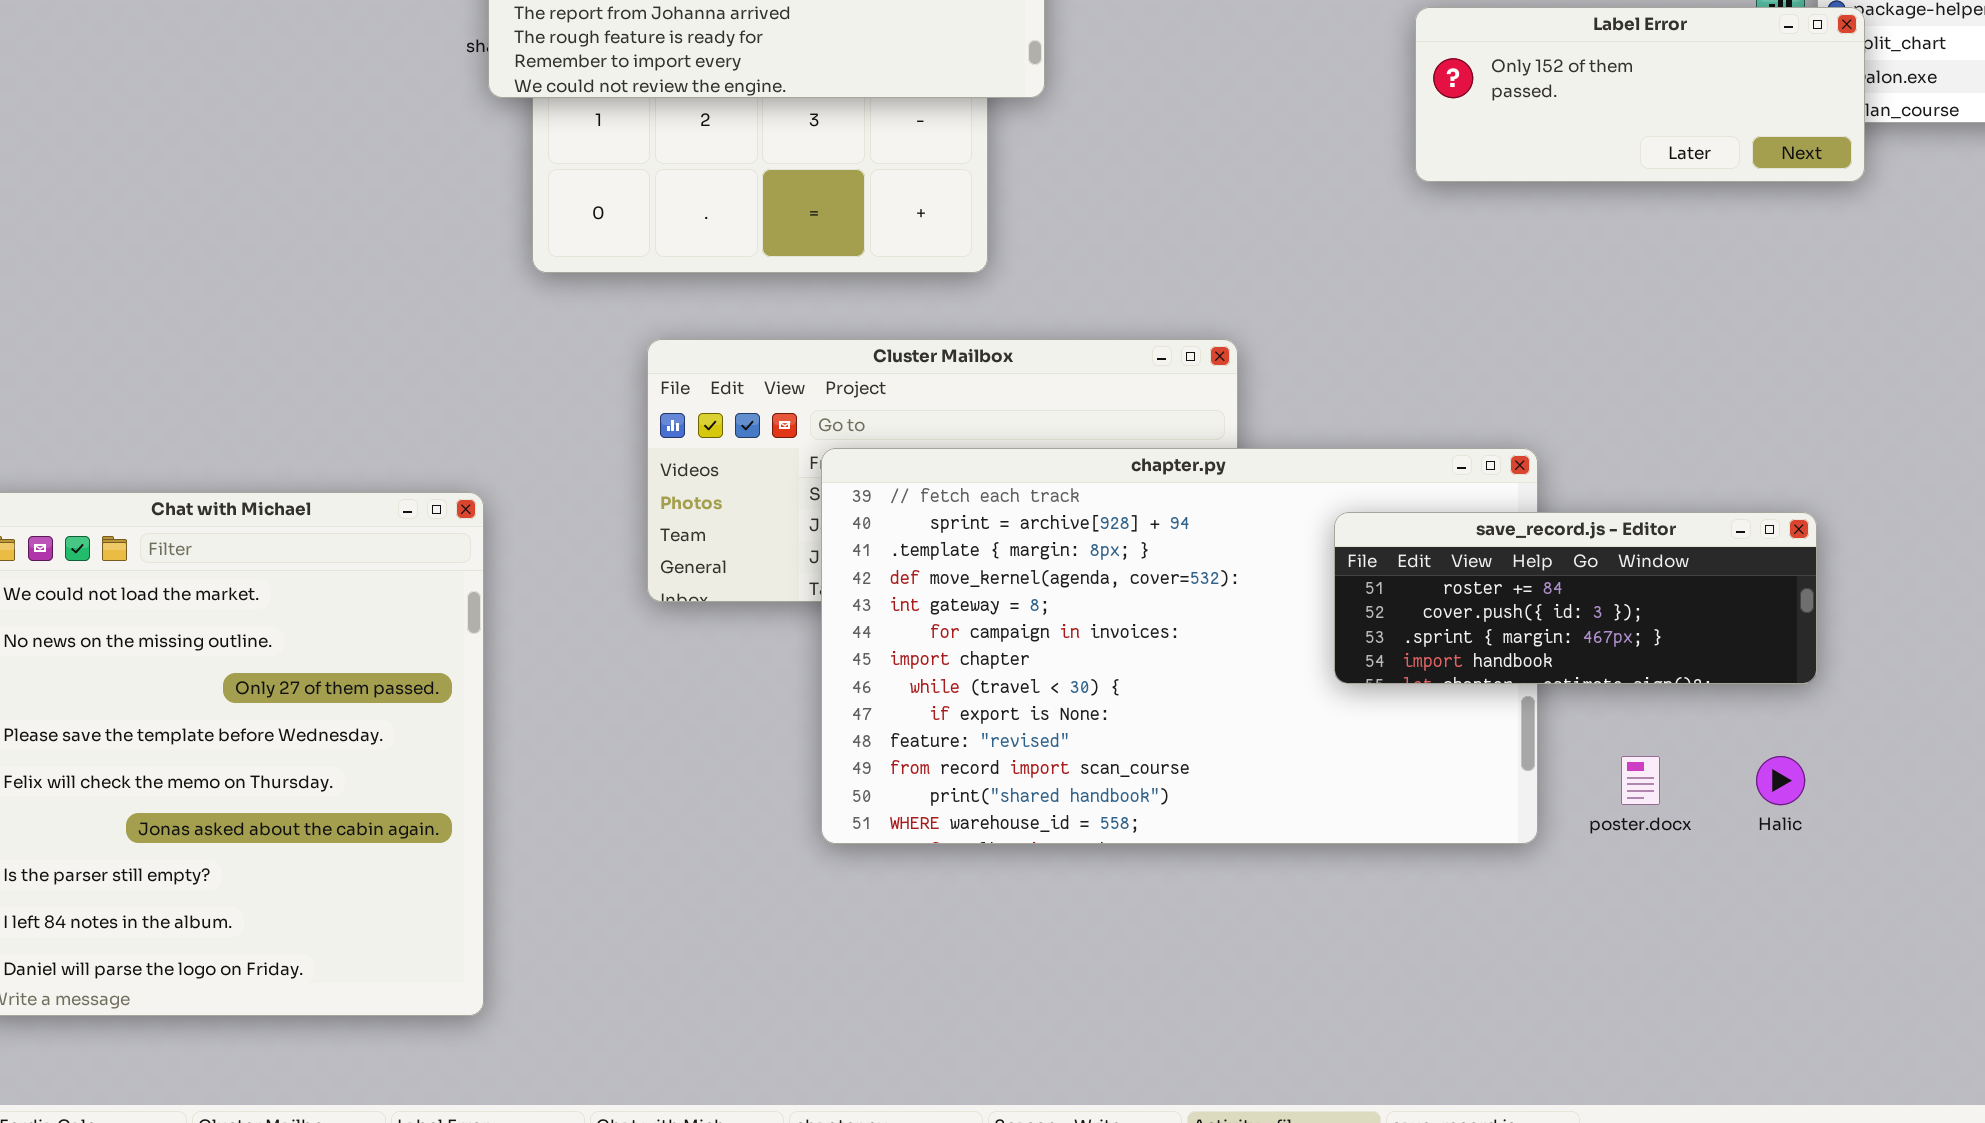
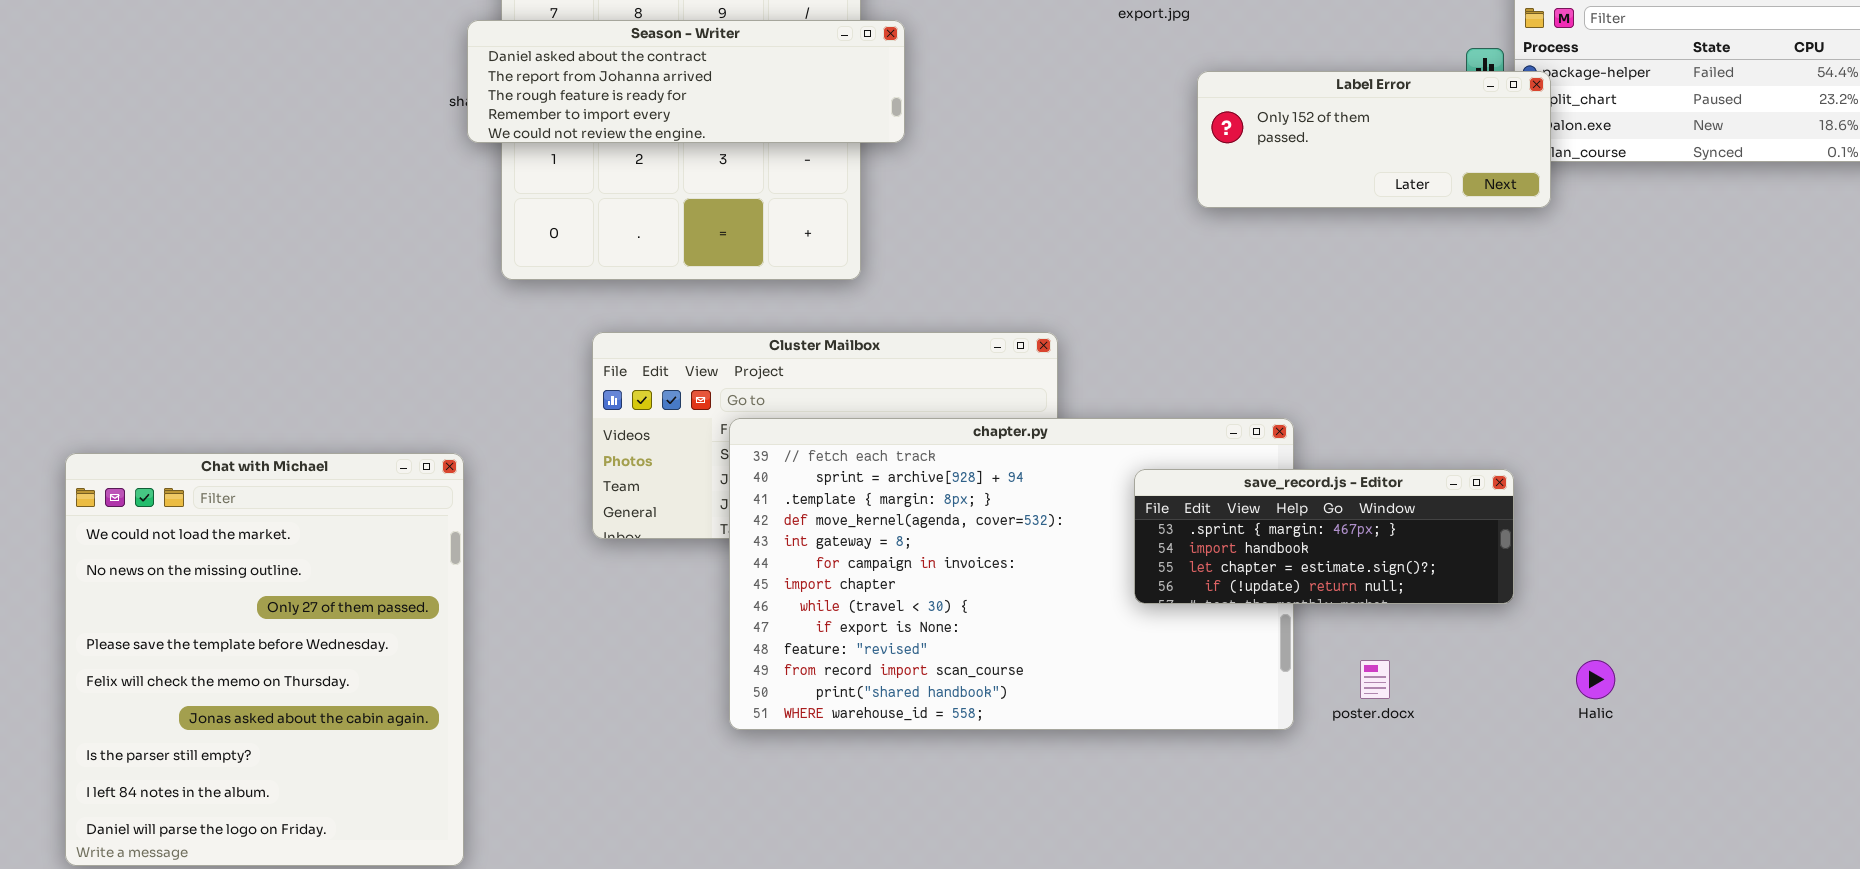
save_record.js - Editor: [1334,512,1817,684] -> [1134,469,1514,604], scrolled down 2 rows
Halic: [1756,756,1805,805] -> [1576,660,1615,699], moved

